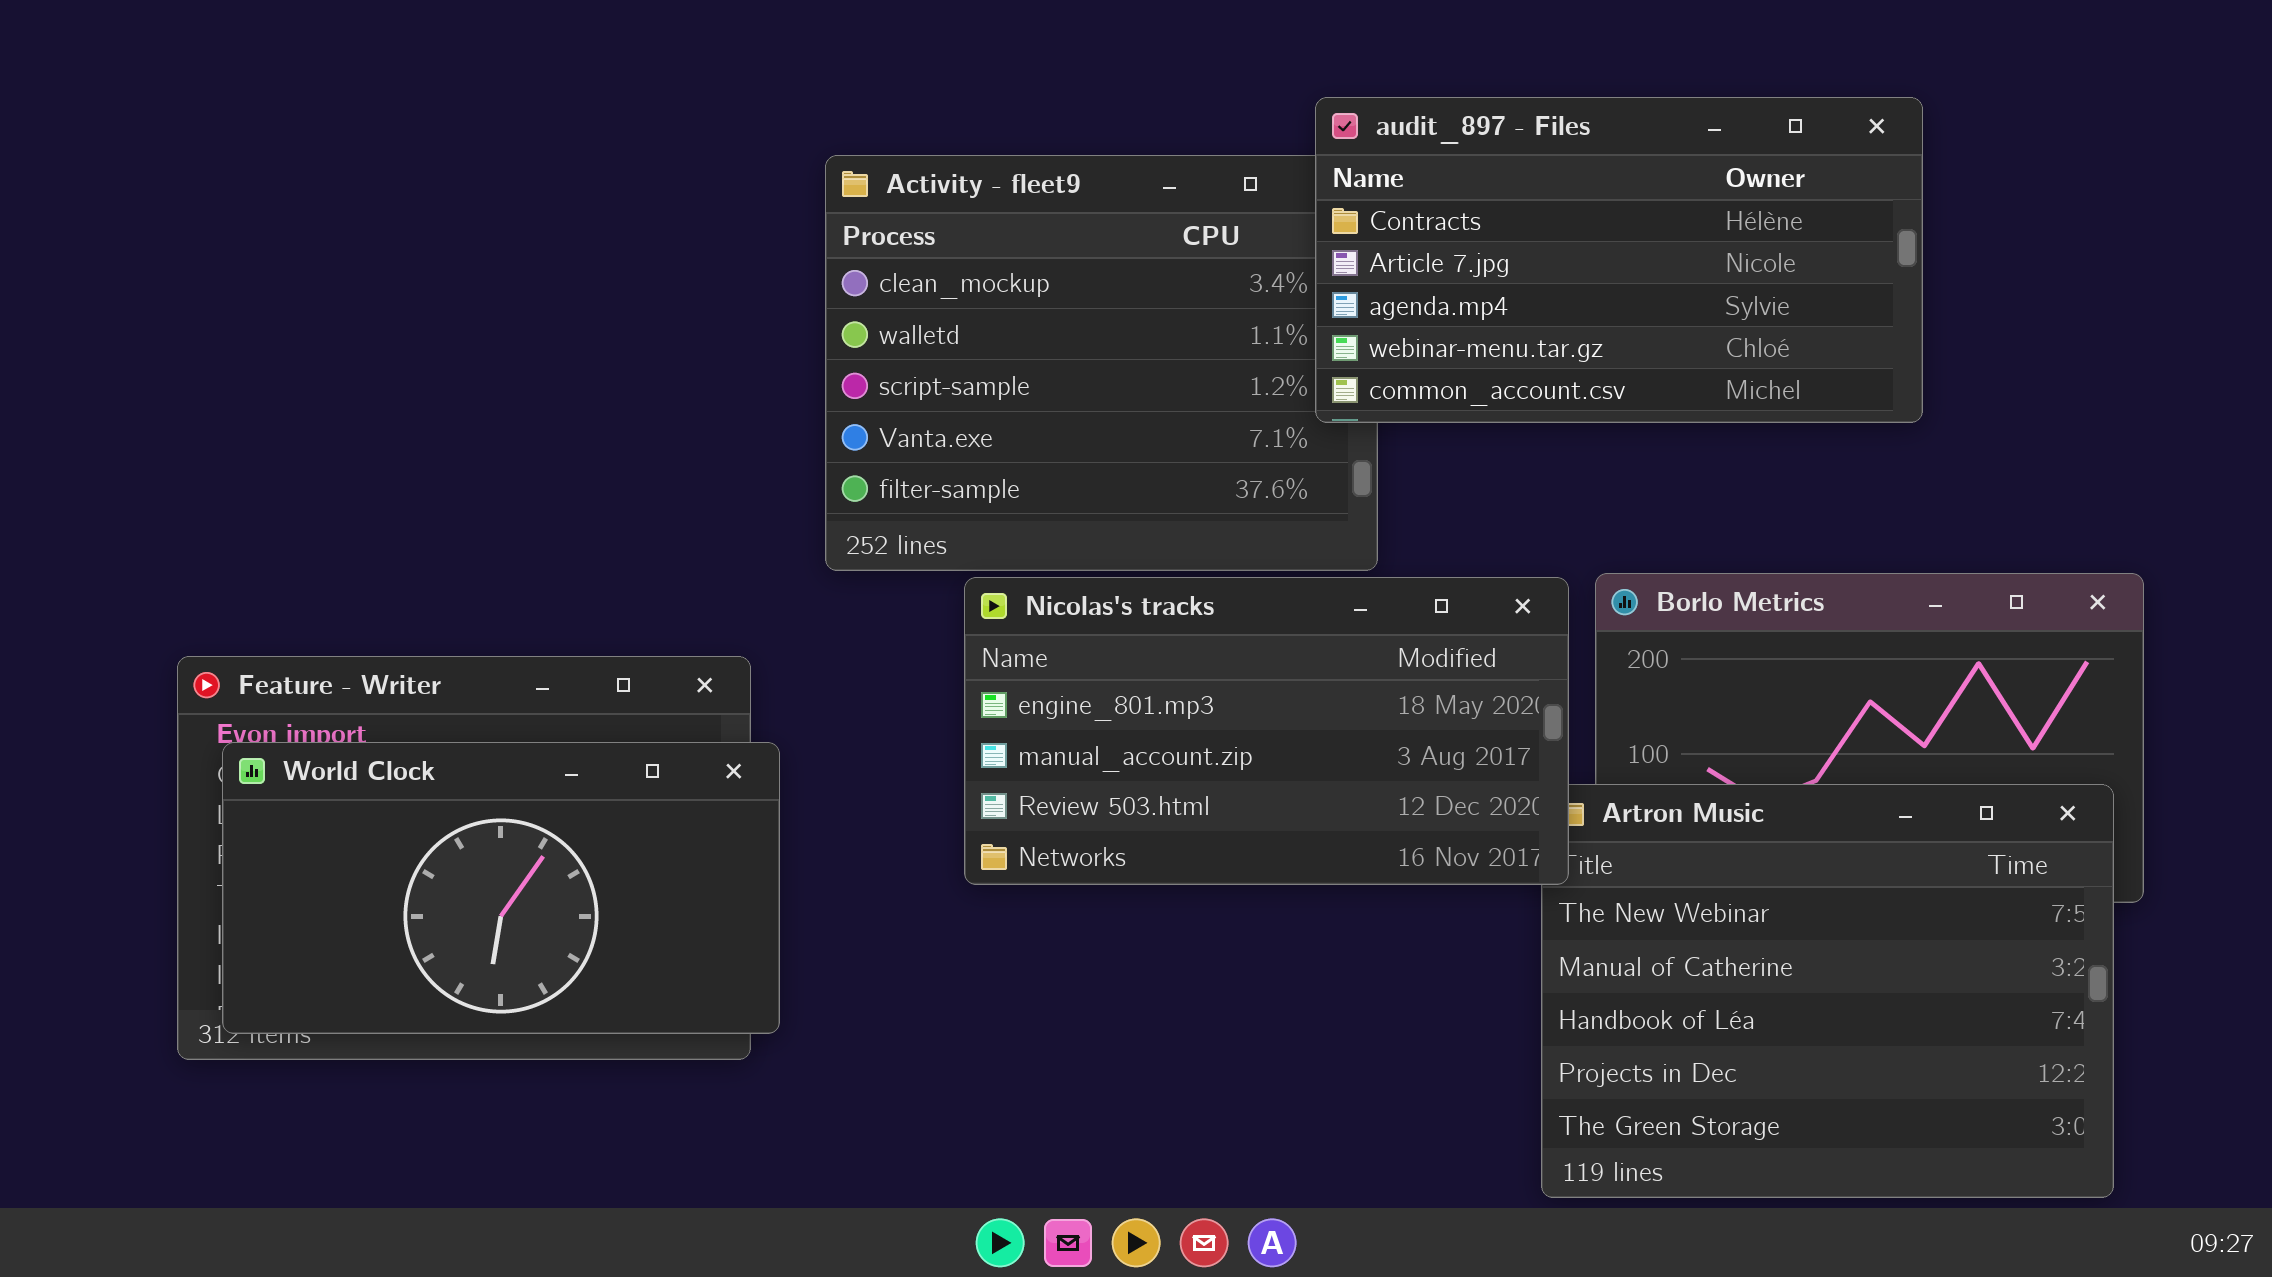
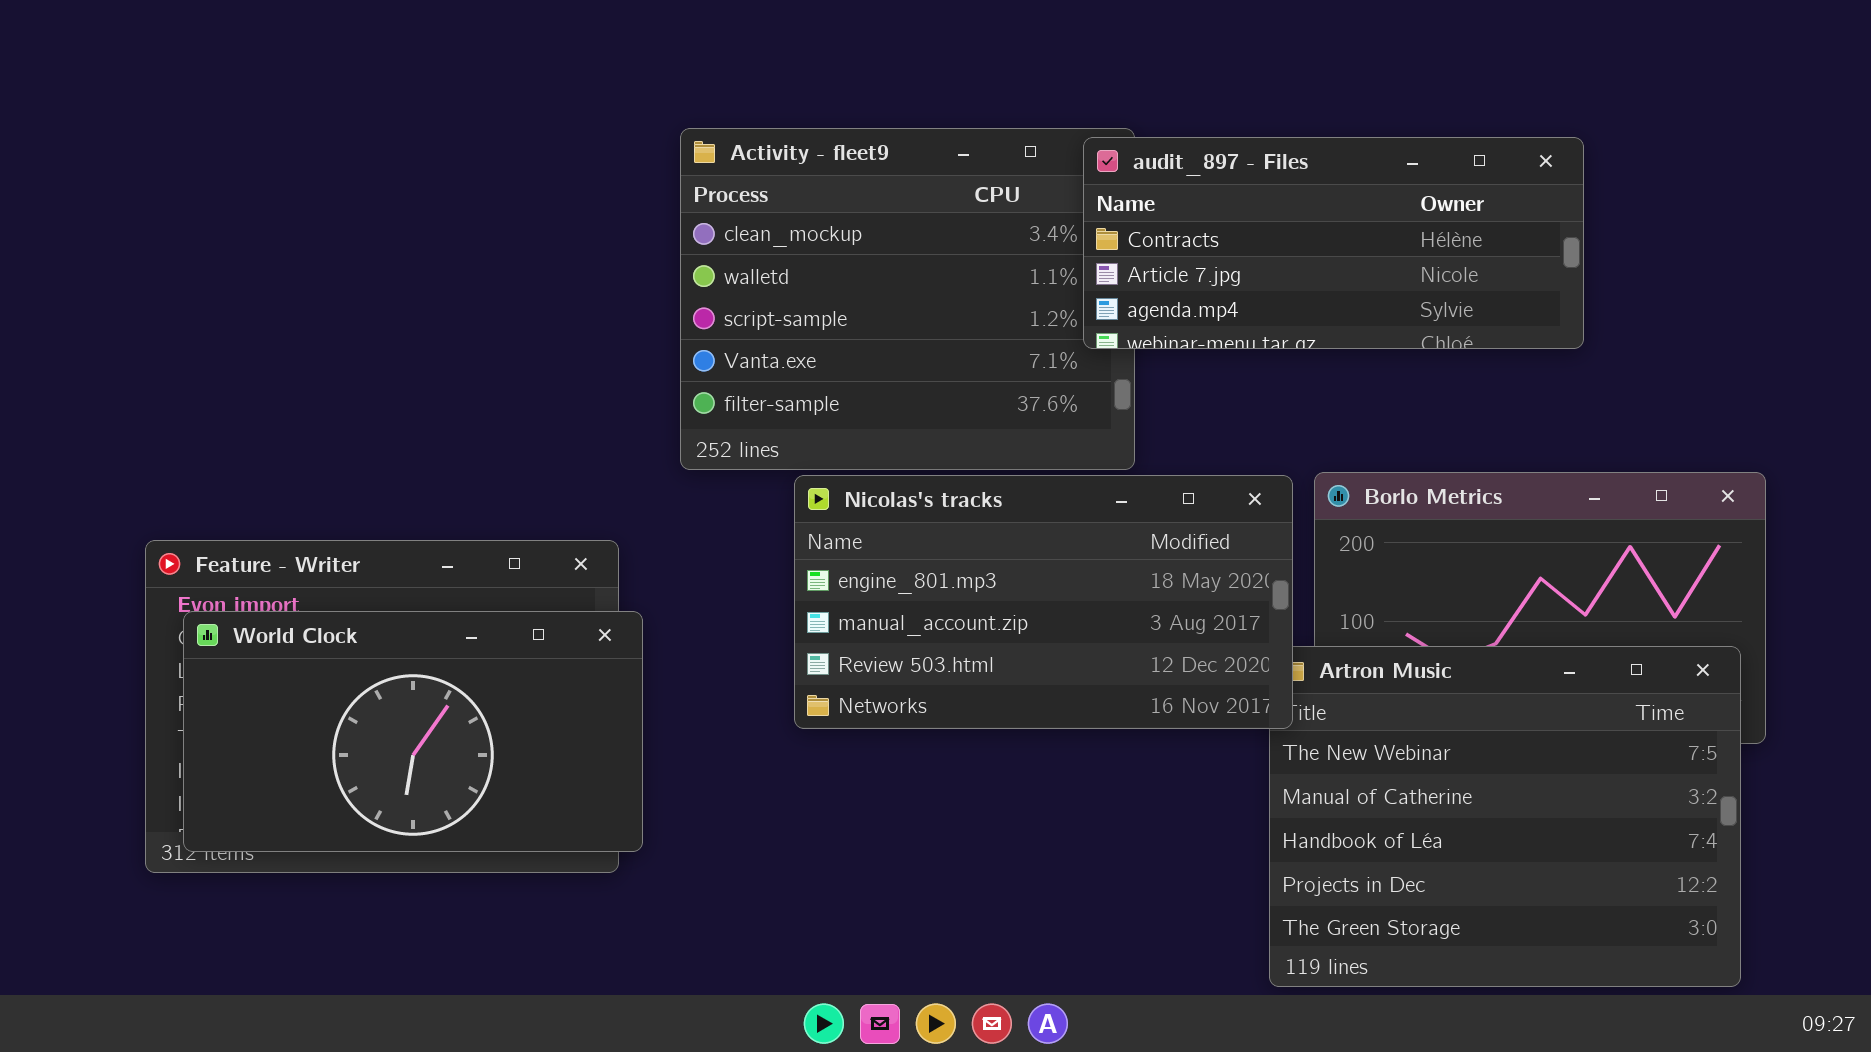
audit_897 - Files: [1315,97,1923,423] -> [1083,137,1584,349], resized

